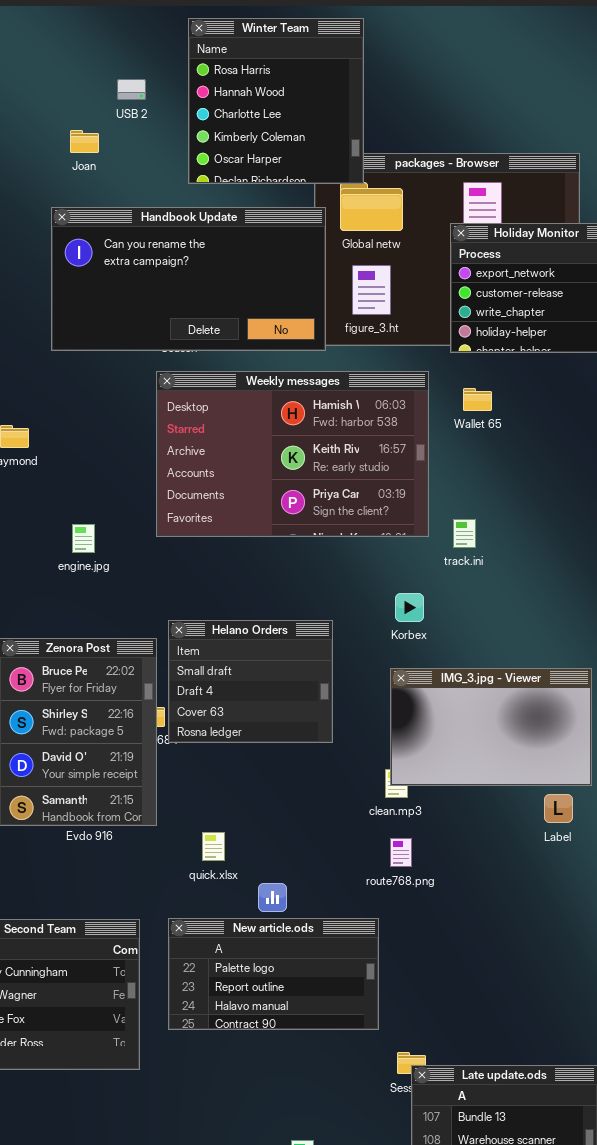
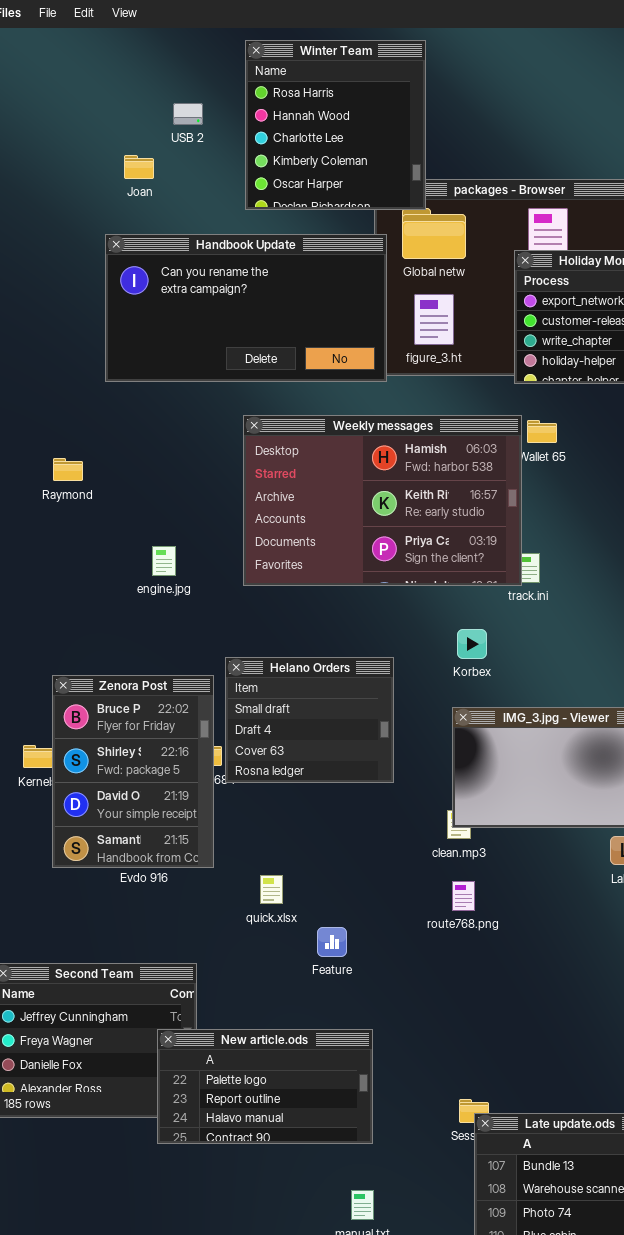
Weekly messages: [156,371,429,537] -> [243,415,522,586], moved
engine.jpg: [72,524,95,553] -> [152,546,176,576], moved
New article.ods: [168,918,379,1030] -> [157,1029,373,1144], moved

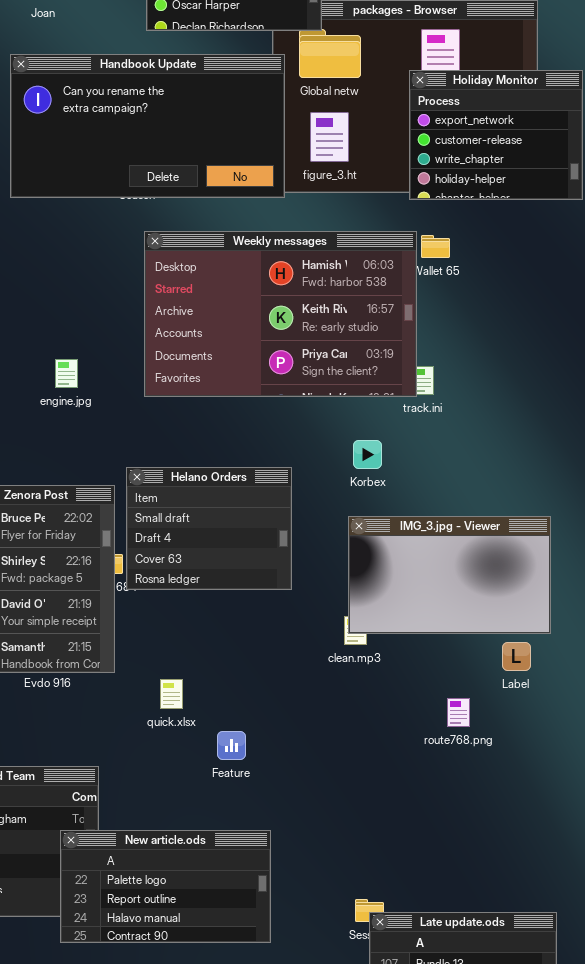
route768.png: [452,881,475,911] -> [447,698,470,727], moved

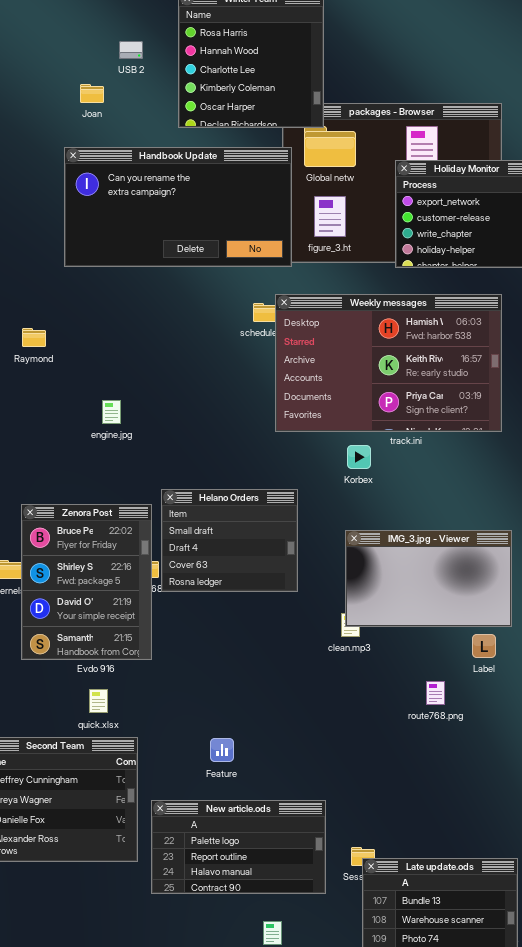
Weekly messages: [144,231,417,397] -> [275,294,502,432], moved
Korbex: [353,440,382,469] -> [347,445,371,469], moved
quick.xlsx: [160,679,183,709] -> [89,689,108,713], moved
Feature: [217,731,246,760] -> [210,738,234,762], moved
New article.ods: [60,830,271,943] -> [151,800,326,894], moved

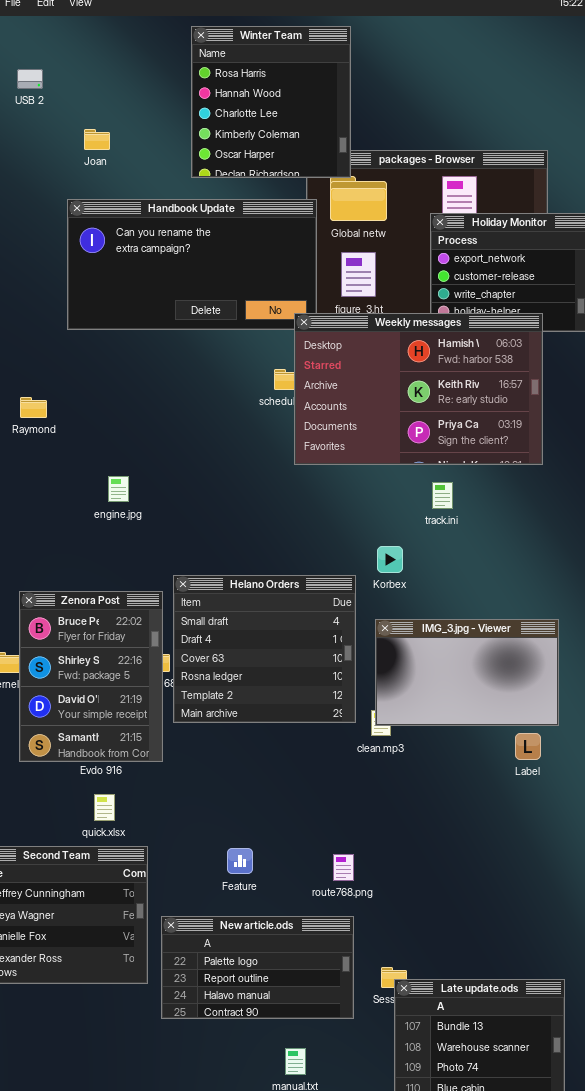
USB 2: [119,41,143,59] -> [17,69,43,89], moved
Weekly messages: [275,294,502,432] -> [294,313,543,465], moved
Korbex: [347,445,371,469] -> [377,546,403,573], moved
Helano Orders: [161,489,298,592] -> [173,575,356,723], resized
route768.png: [426,681,445,705] -> [333,854,354,881], moved

